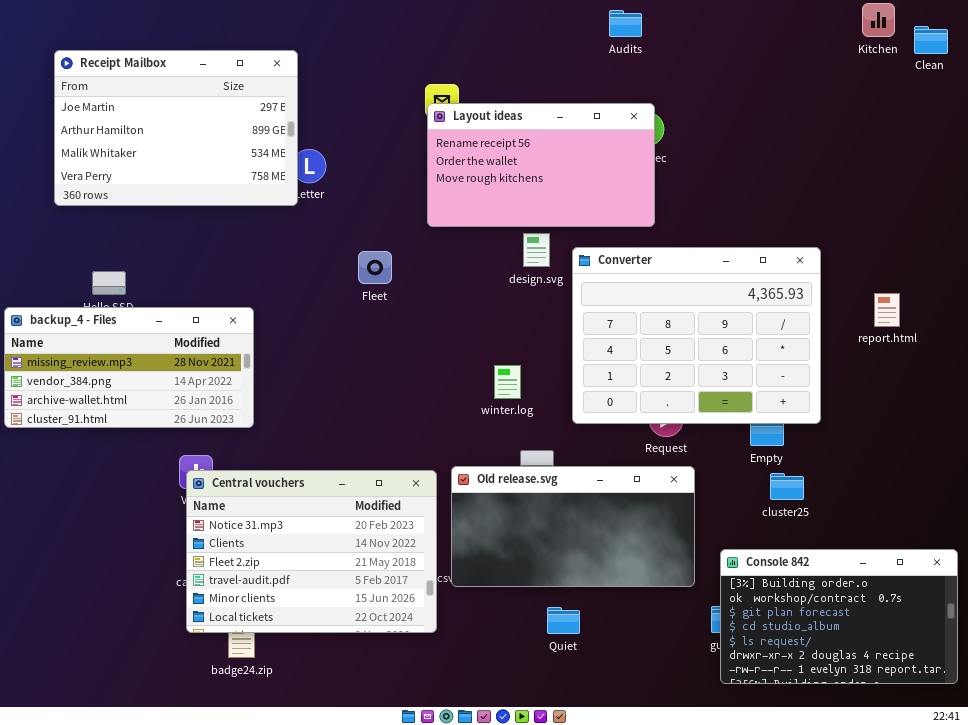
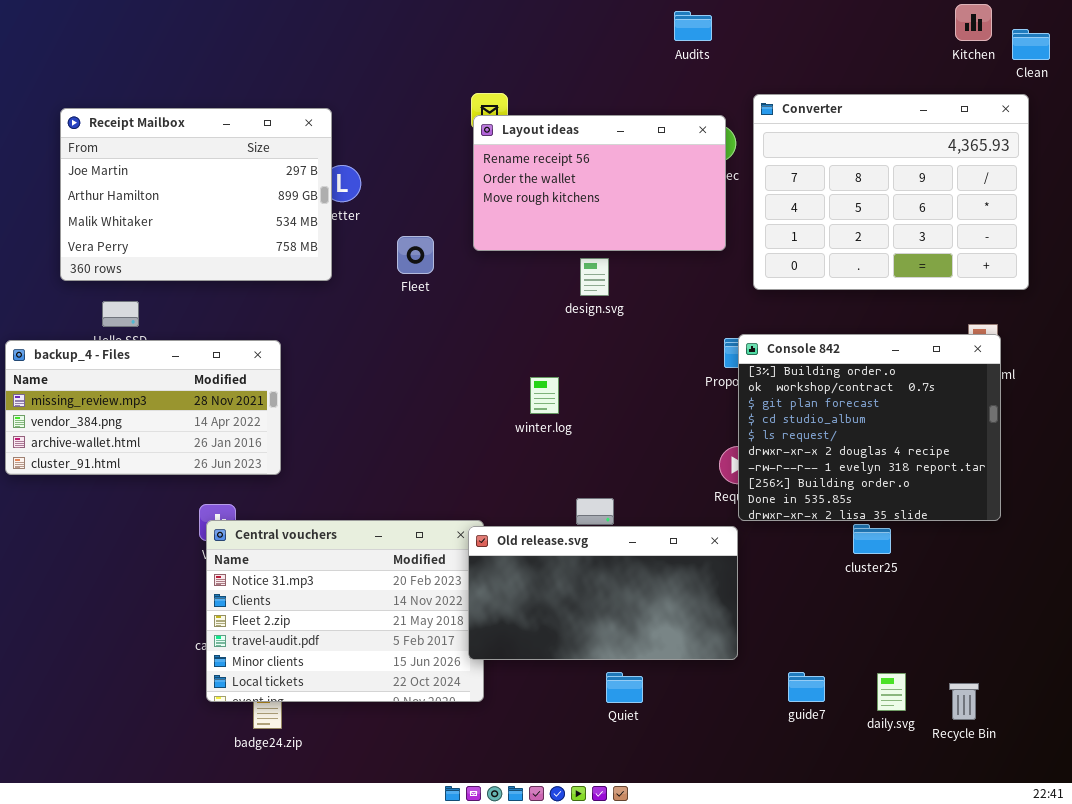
Receipt Mailbox: [54,50,298,206] -> [60,108,332,281], moved
Converter: [572,247,821,424] -> [753,94,1029,290], moved
Fleet: [358,251,392,284] -> [397,236,434,274], moved
winter.log: [494,365,521,399] -> [530,377,559,414], moved
Old release.svg: [451,466,695,587] -> [468,526,738,660], moved
Console 842: [720,549,958,684] -> [738,334,1001,521], moved, resized

